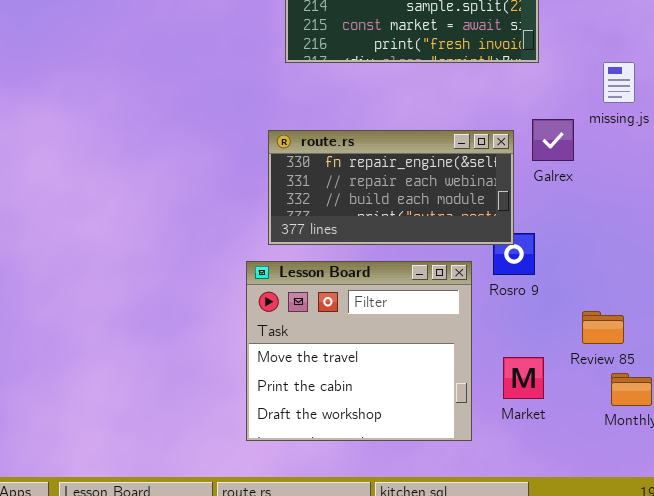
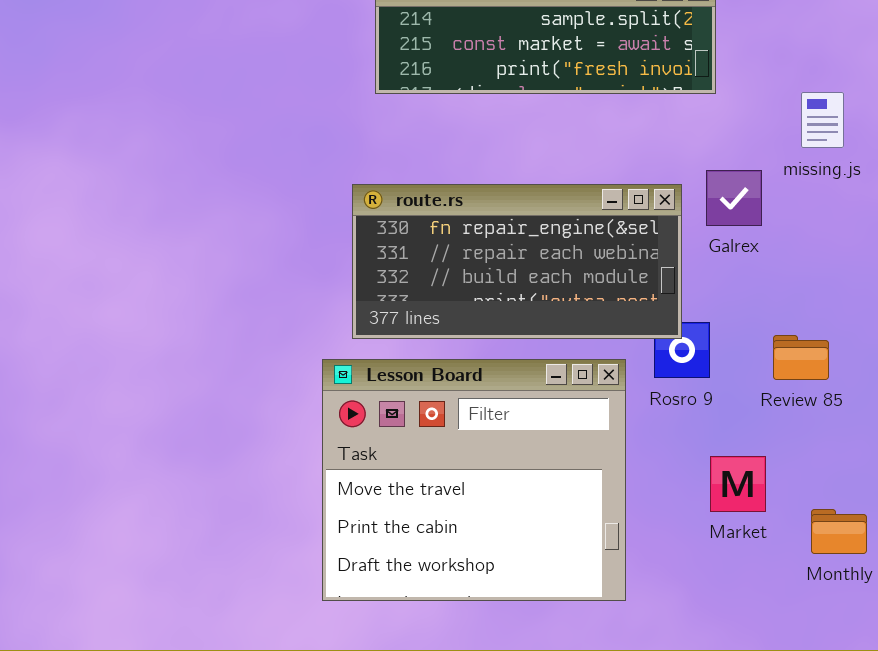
Review 85: [582,311,624,344] -> [773,335,829,380], moved
Market: [503,357,544,399] -> [710,456,766,512], moved

